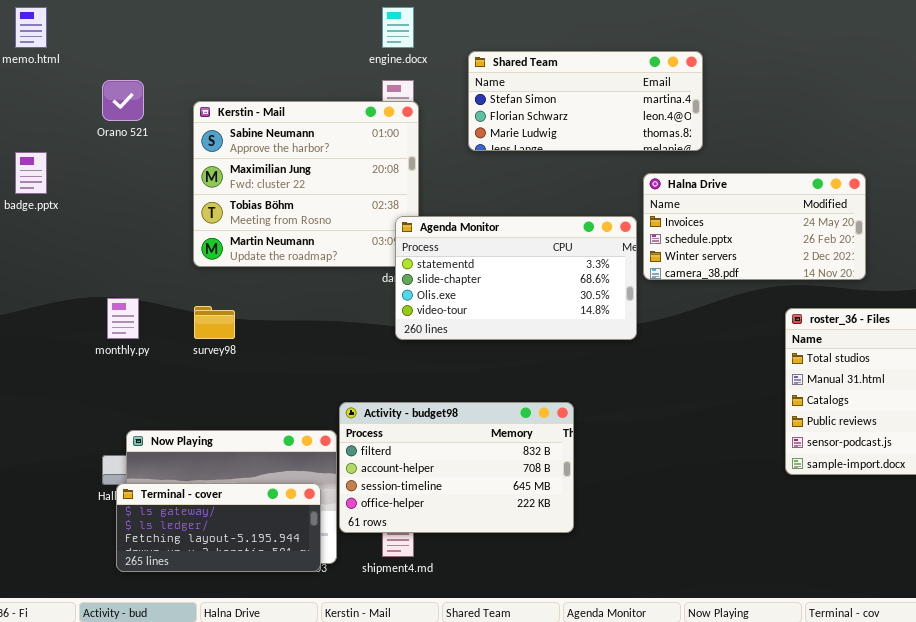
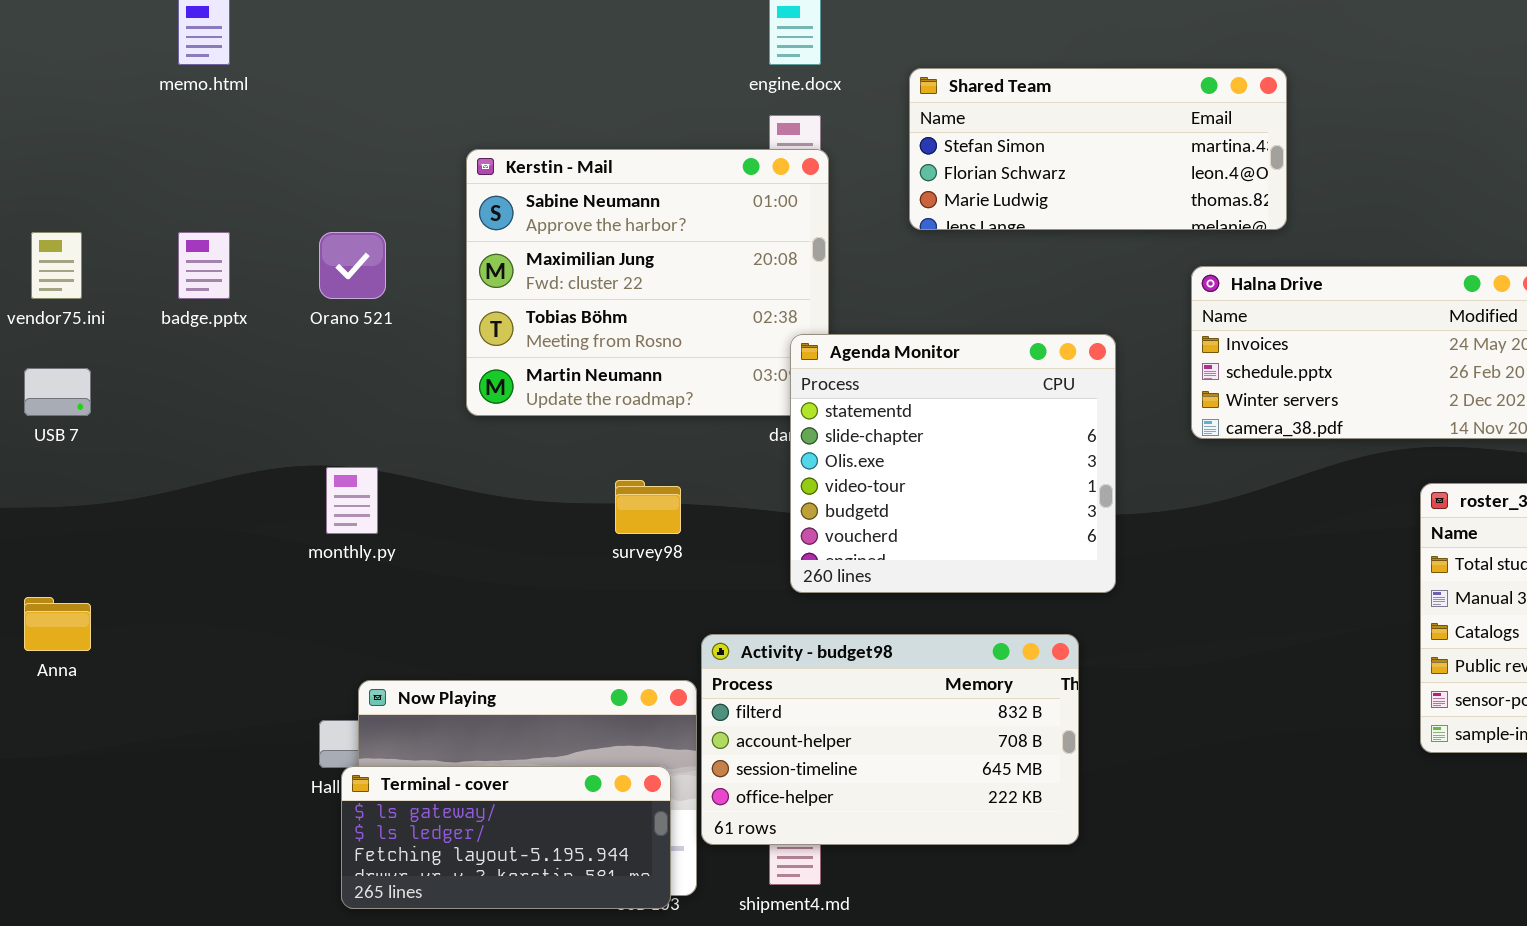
Orano 521: [102,80,144,121] -> [319,232,386,299], moved
Agenda Monitor: [395,216,637,340] -> [790,334,1116,593], resized
survey98: [194,306,235,339] -> [615,480,681,534], moved

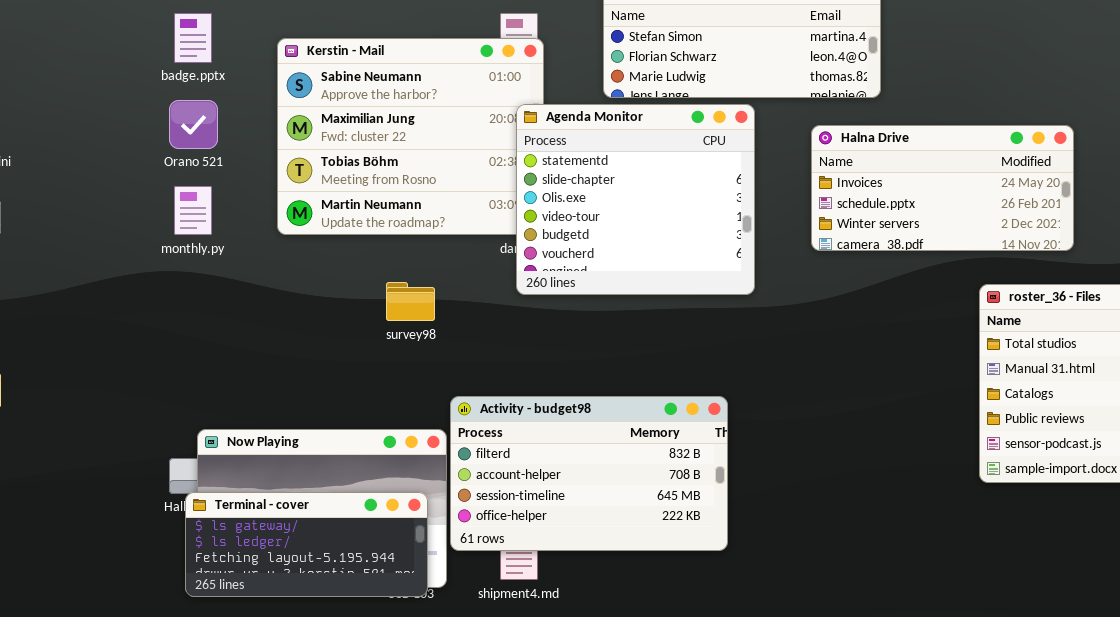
badge.pptx: [178,232,230,299] -> [174,13,212,63], moved
Agenda Monitor: [790,334,1116,593] -> [516,104,755,295], moved
monthly.py: [326,467,378,534] -> [174,186,212,235], moved

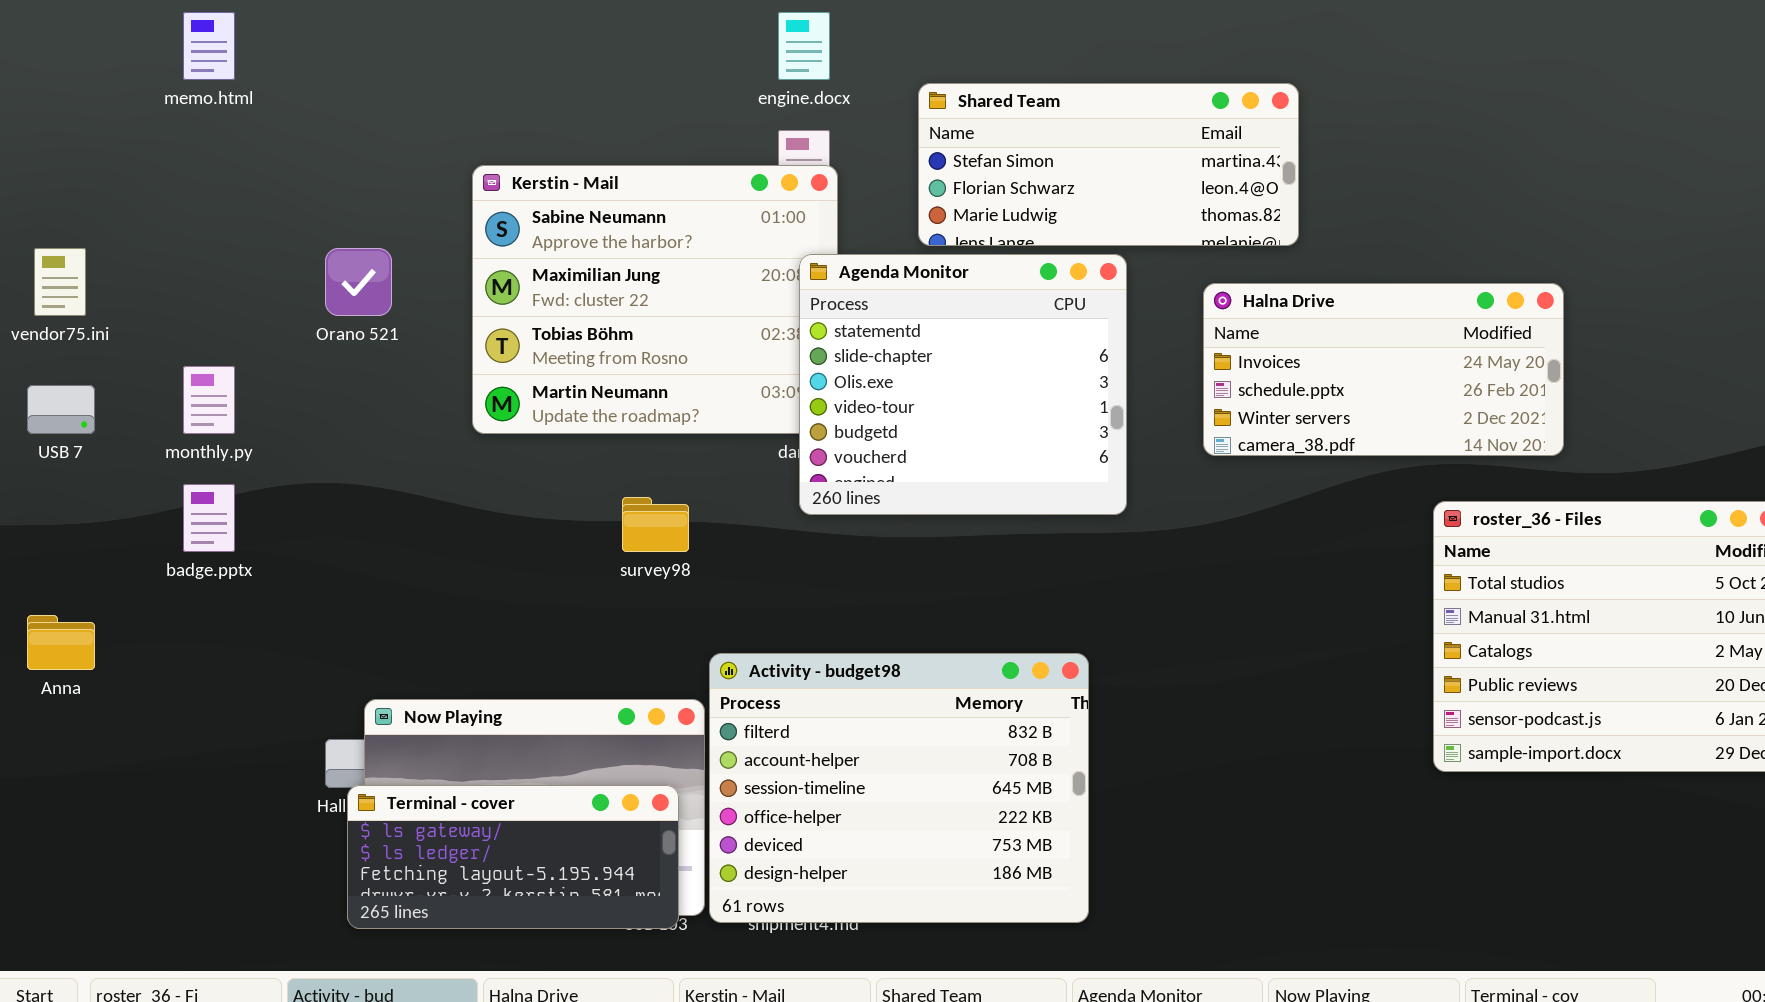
badge.pptx: [174,13,212,63] -> [183,484,235,552], moved
monthly.py: [174,186,212,235] -> [183,366,235,434], moved
Activity - budget98: [450,396,728,551] -> [709,653,1089,923], resized

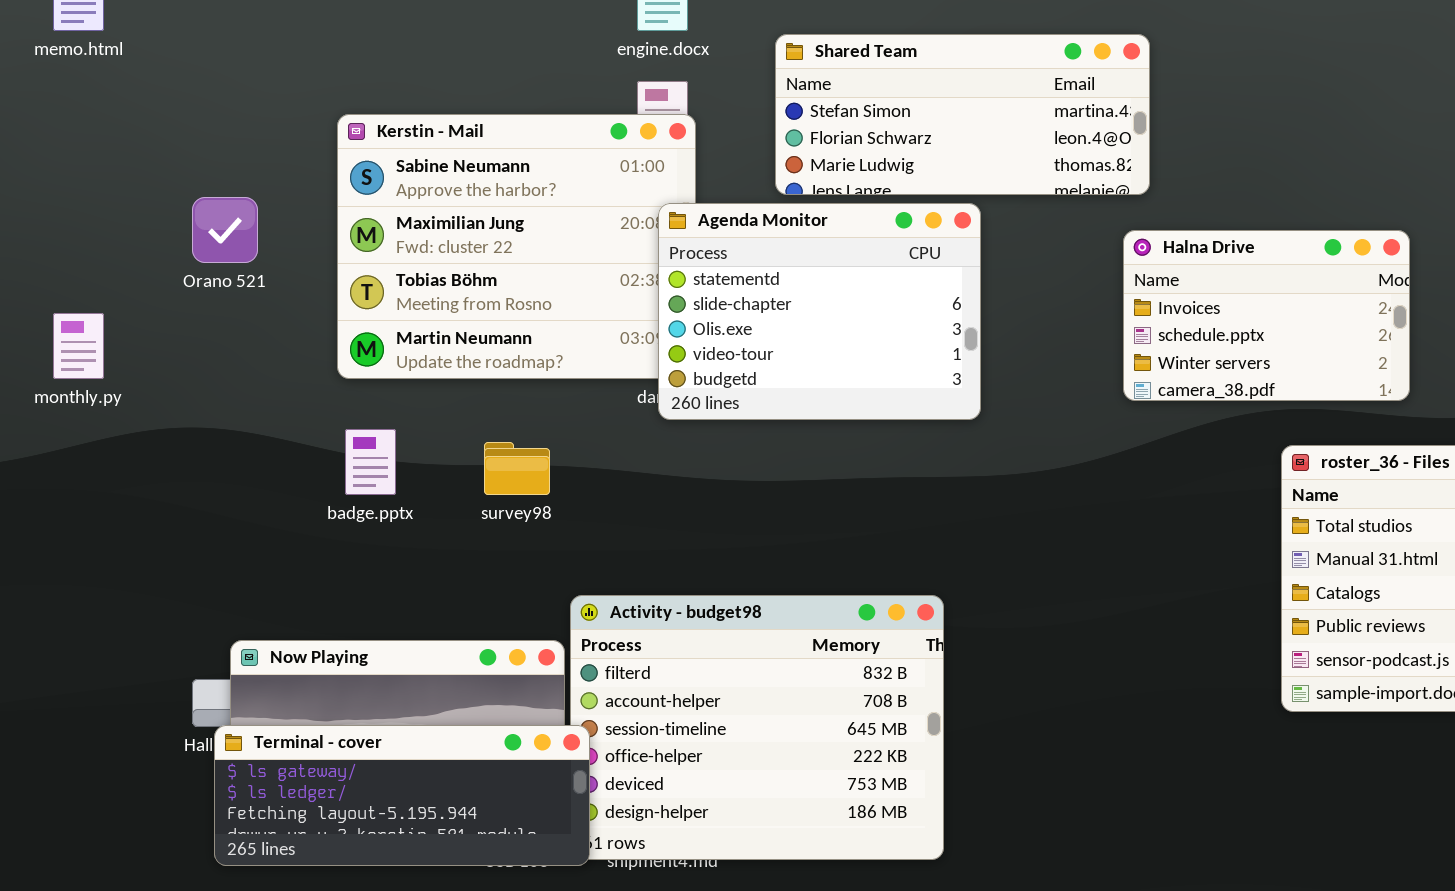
Agenda Monitor: [799,254,1127,515] -> [658,203,981,420], resized
Halna Drive: [1203,283,1564,456] -> [1123,230,1410,401], resized
badge.pptx: [183,484,235,552] -> [345,429,396,495], moved
Terminal - cover: [347,785,679,929] -> [214,725,590,866], resized

